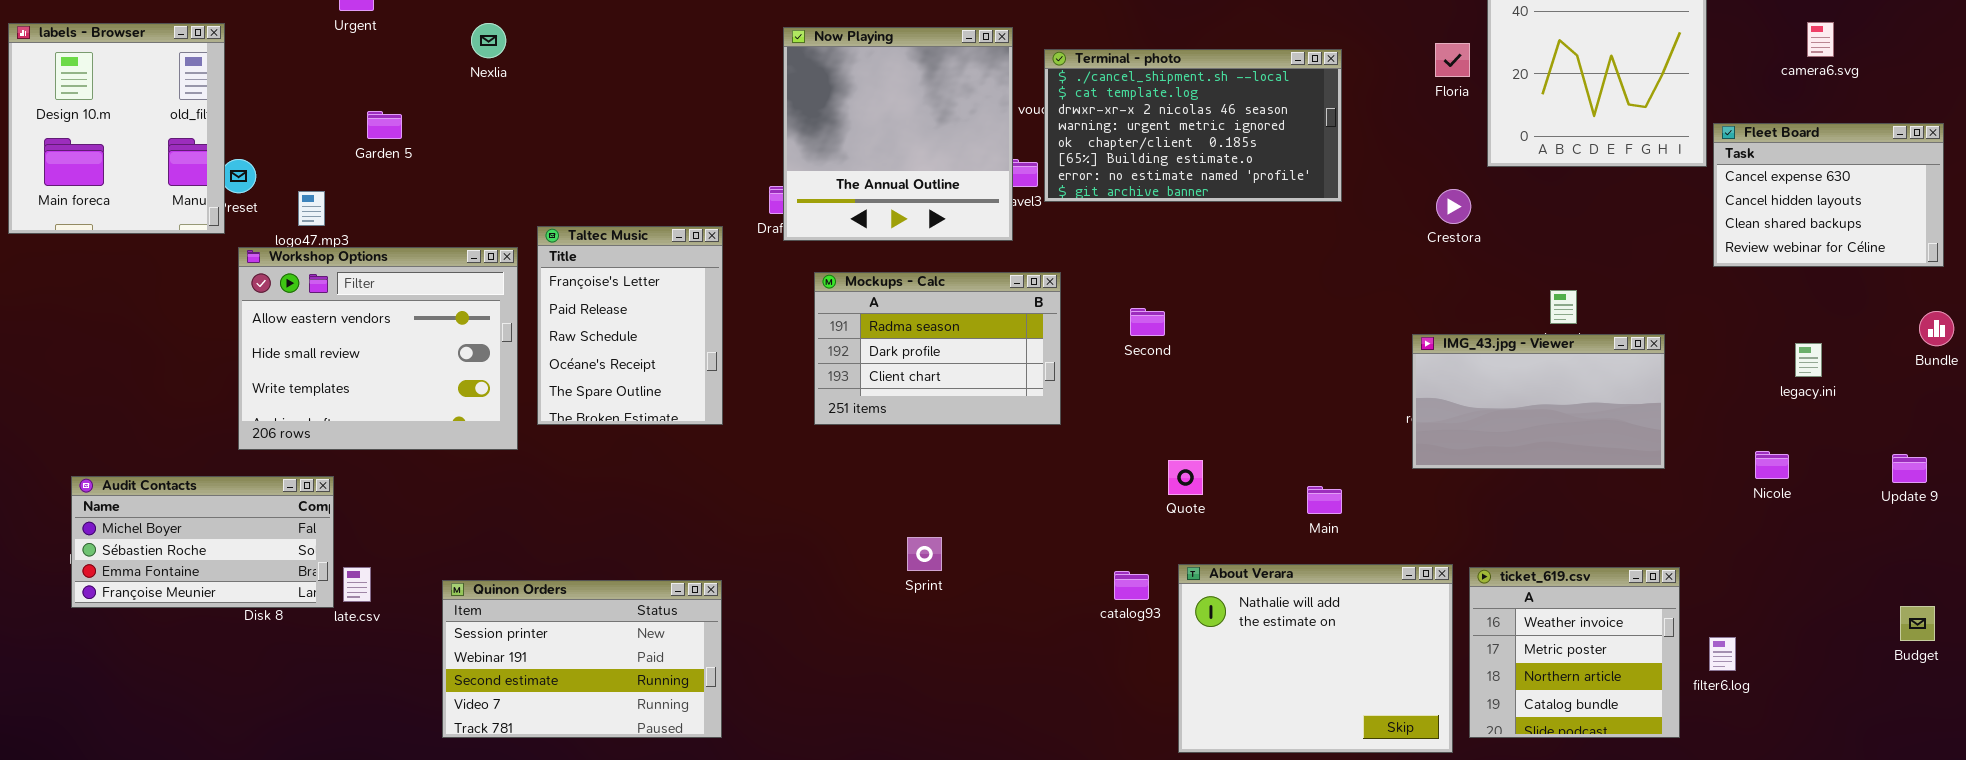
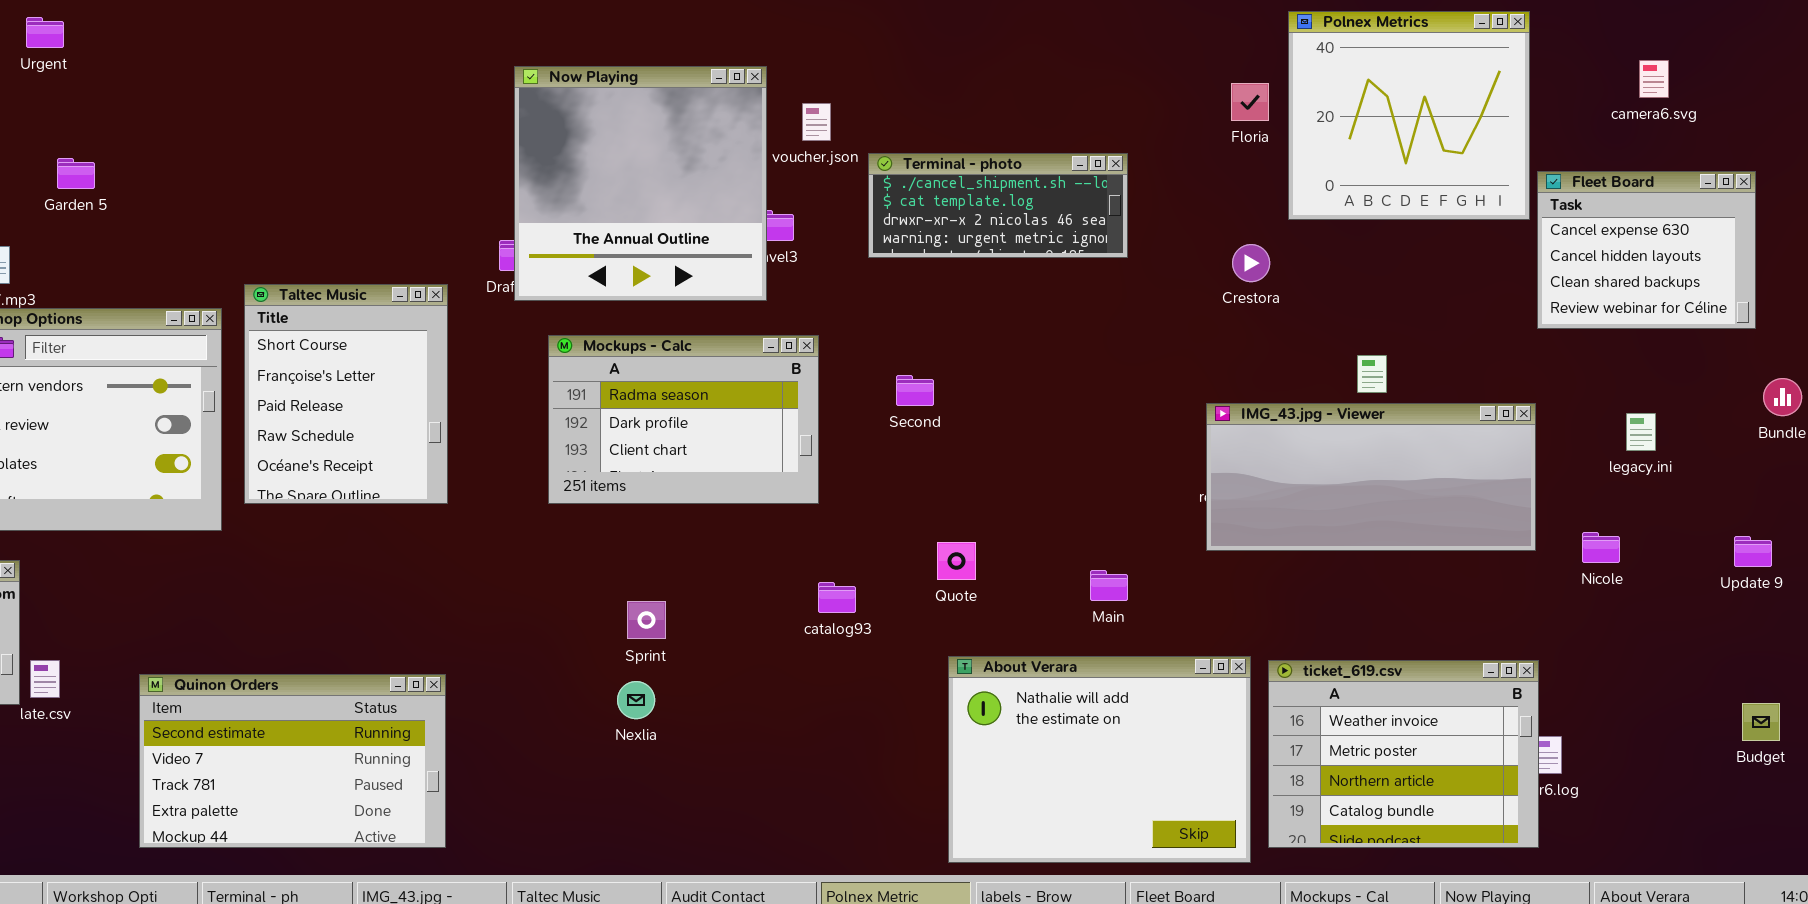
Nexlia: [471,23,506,58] -> [617,681,655,719], moved
Terminal - photo: [1044,49,1342,202] -> [868,153,1128,258], resized
Fleet Board: [1713,123,1944,267] -> [1537,171,1756,329], resized
Taltec Music: [537,226,723,425] -> [244,284,448,504], scrolled up 1 row
IMG_43.jpg - Viewer: [1412,334,1665,469] -> [1206,403,1536,551], resized
Sprint: [907,537,942,571] -> [627,601,666,639], moved
ticket_619.csv: [1469,567,1680,738] -> [1268,660,1539,848], resized
catalog93: [1114,571,1149,600] -> [818,582,856,613], moved
Quinon Orders: [442,580,722,738] -> [139,674,446,848], scrolled down 2 rows

